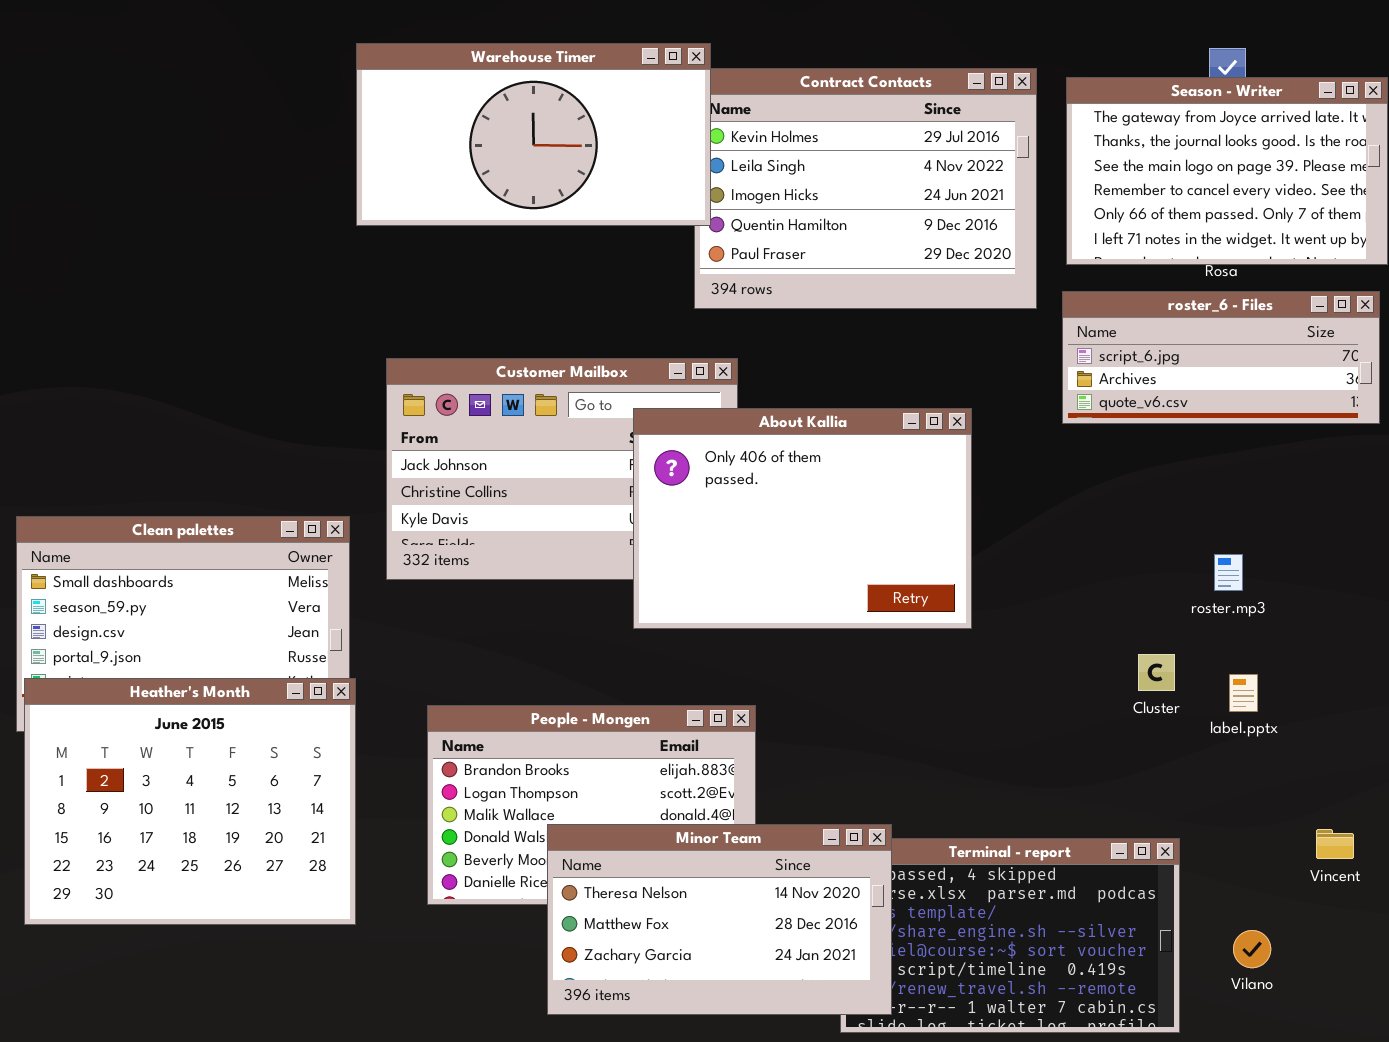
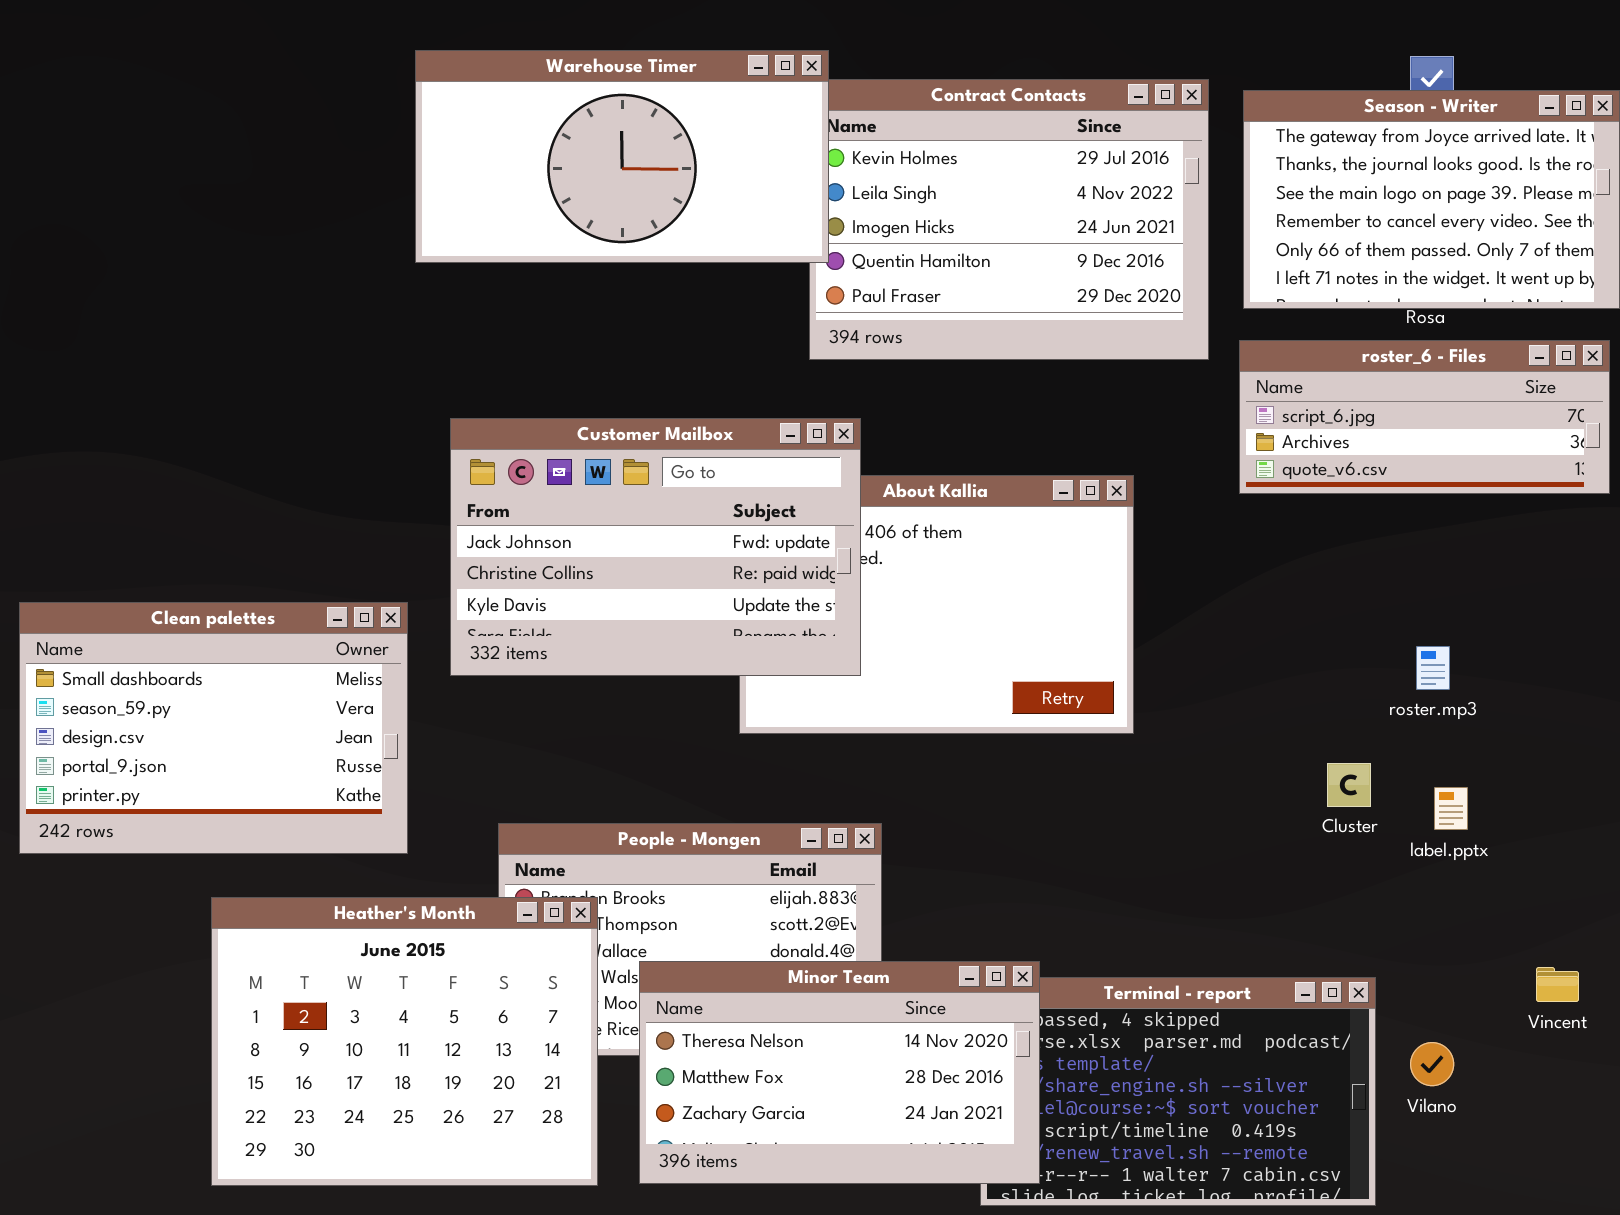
Customer Mailbox: [386,358,738,580] -> [450,418,861,676], raised
Heather's Month: [24,678,356,925] -> [211,897,598,1186], moved
Vilano: [1233,930,1271,968] -> [1410,1042,1454,1086], moved

